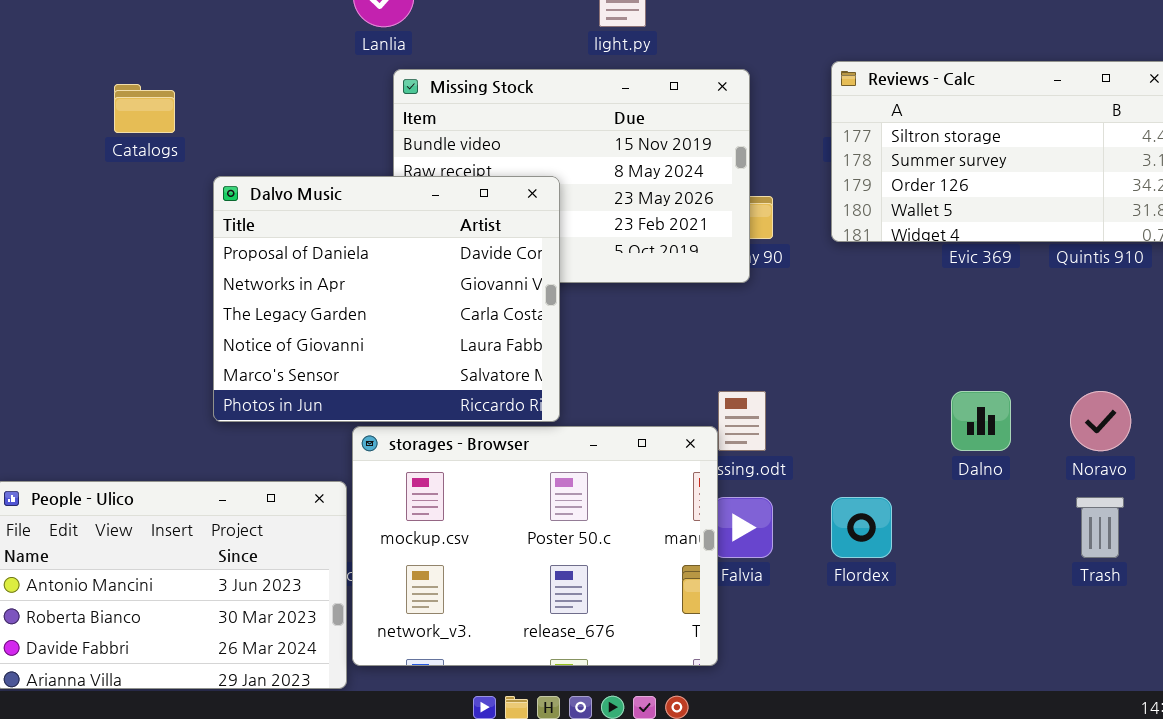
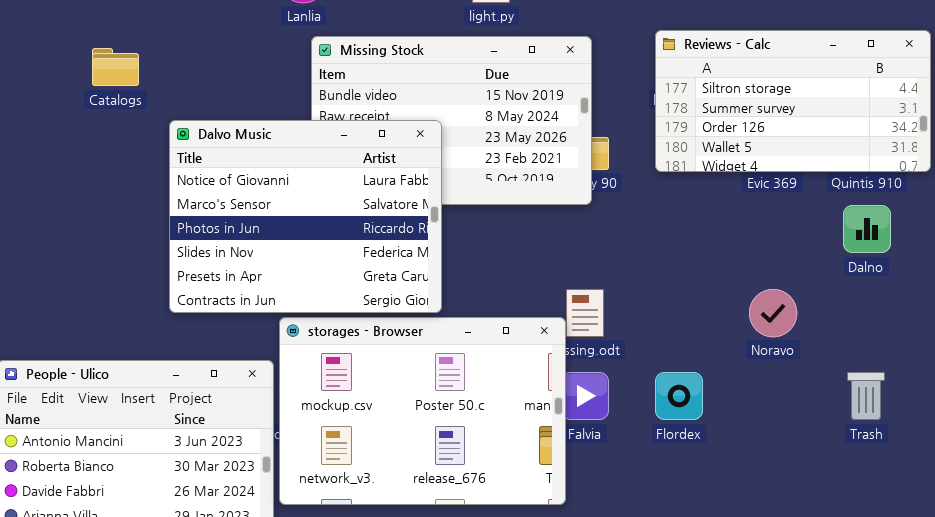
Dalvo Music: [213,176,560,422] -> [169,120,442,313], scrolled down 3 rows
Dalno: [951,391,1011,451] -> [843,205,891,253], moved
Noravo: [1070,391,1131,451] -> [749,289,797,337], moved

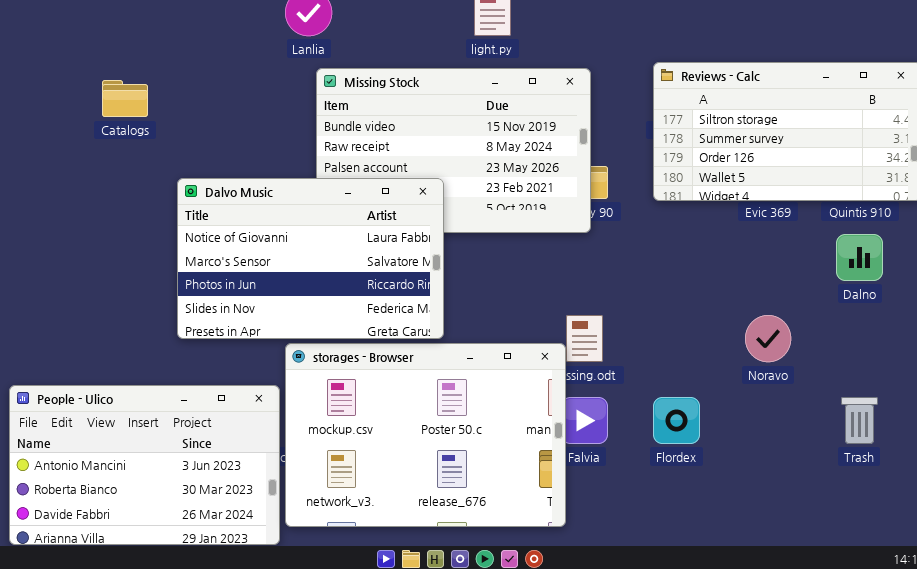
Dalvo Music: [169,120,442,313] -> [177,178,444,339], resized

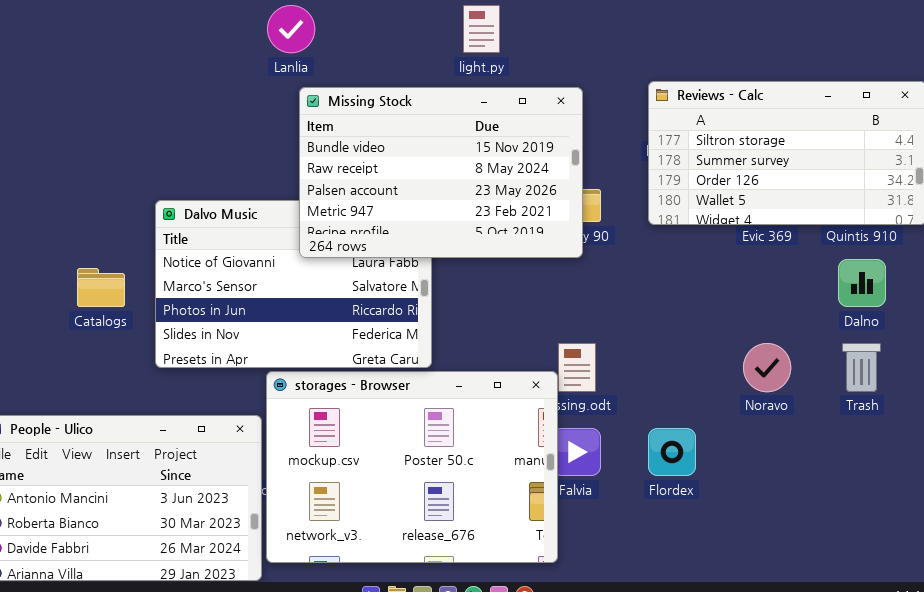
Missing Stock: [316,68,591,233] -> [299,87,583,258], raised
Catalogs: [102,80,148,117] -> [77,268,125,307], moved
Trash: [841,397,878,444] -> [842,343,881,392], moved

